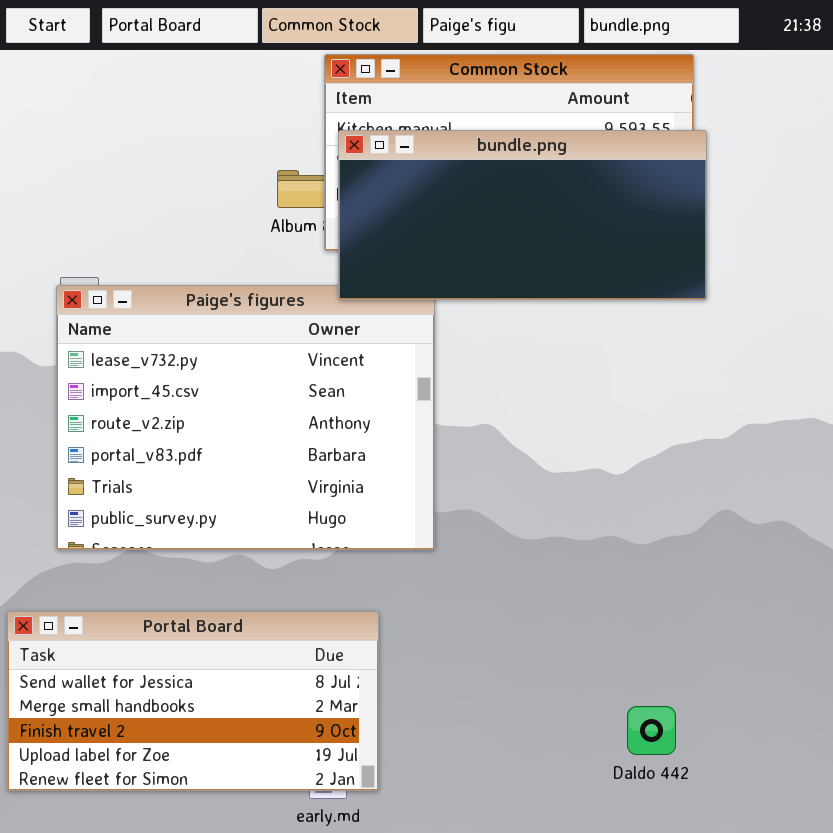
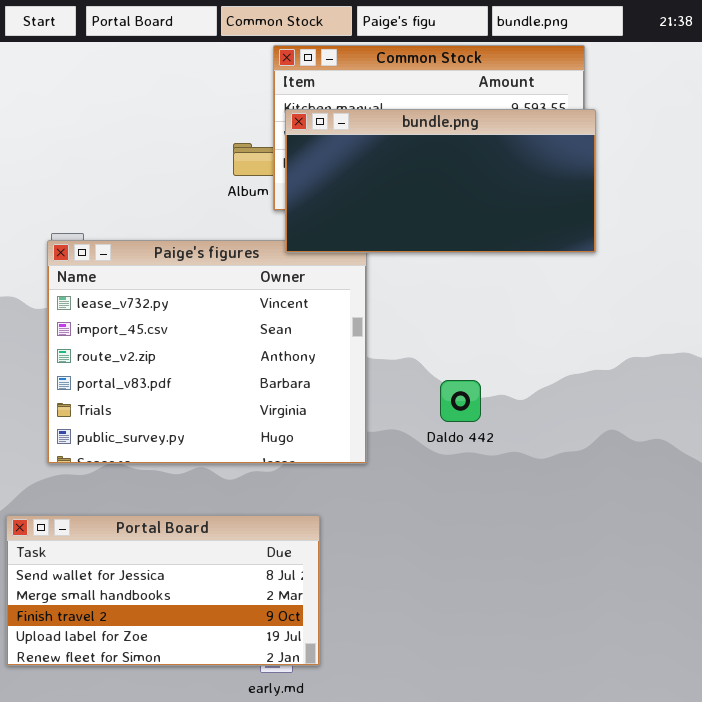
Daldo 442: [627,706,676,755] -> [440,380,481,422], moved

